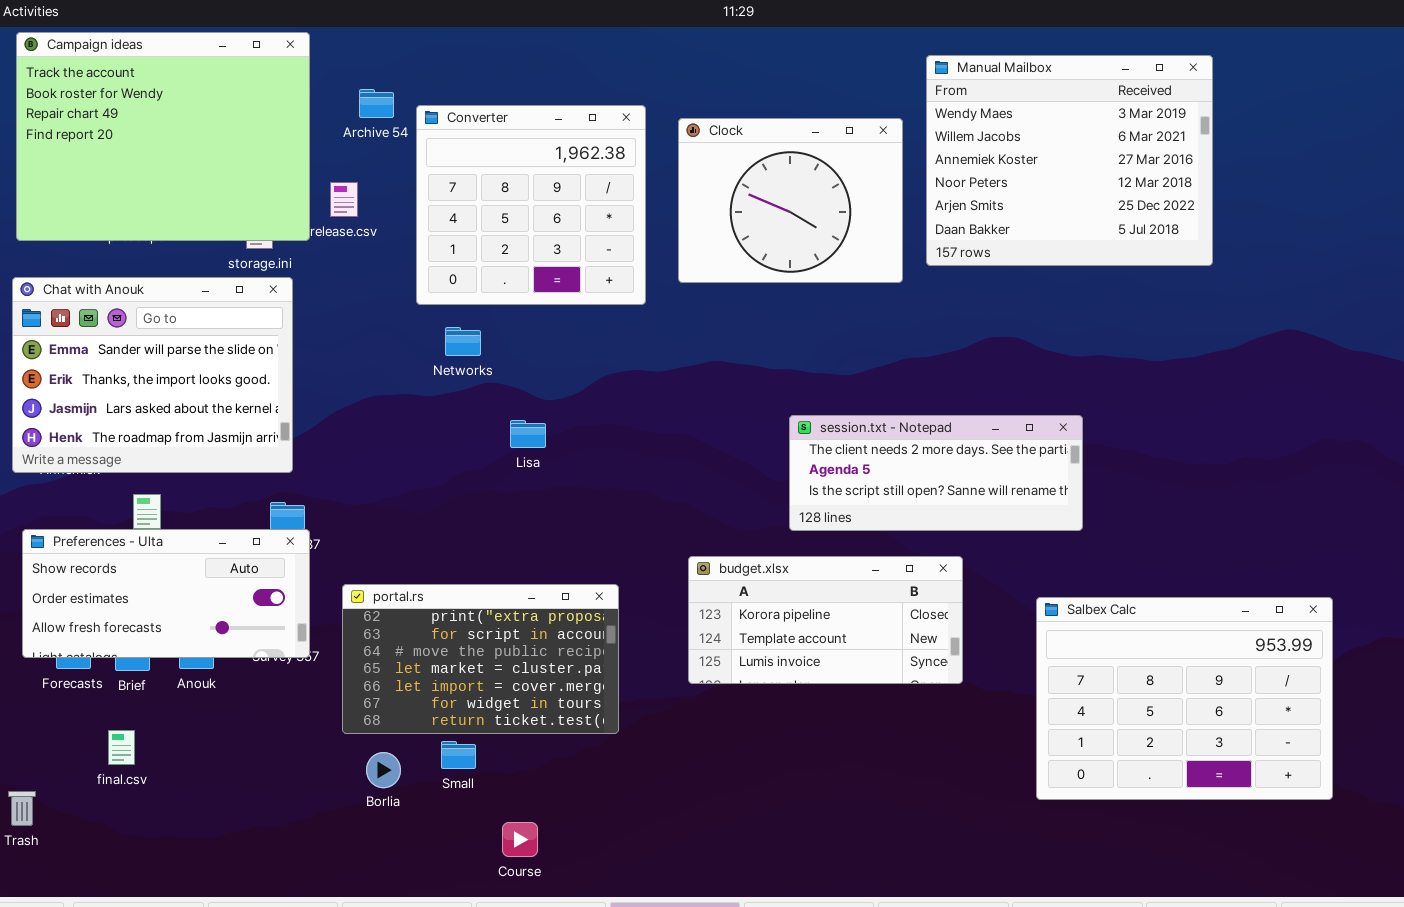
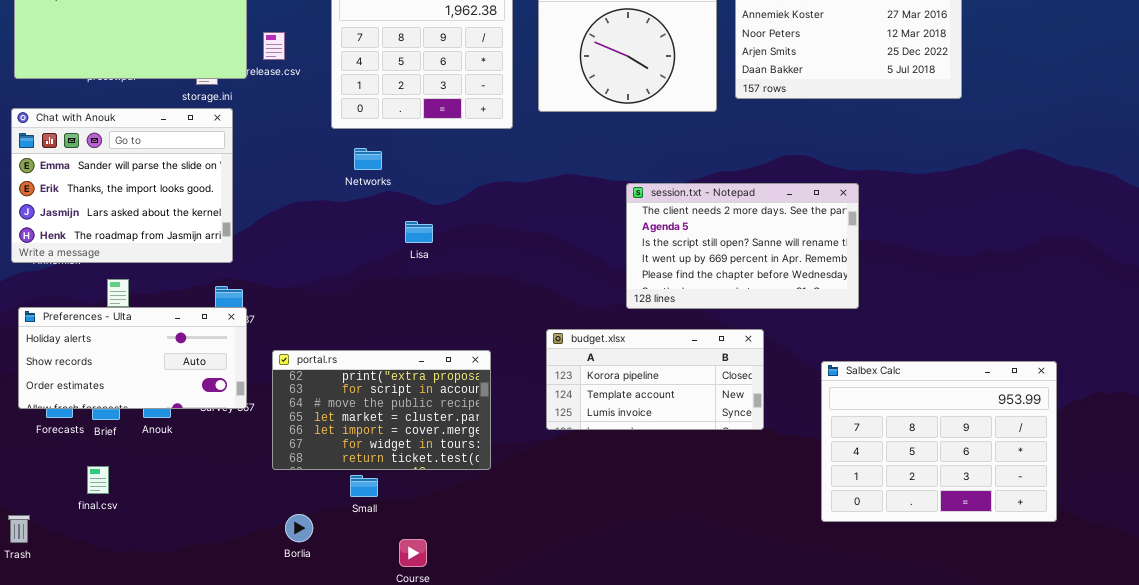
session.txt - Notepad: [789,415,1083,531] -> [626,183,859,309], resized
Preferences - Ulta: [22,529,310,658] -> [18,307,247,409], scrolled up 1 row
Borlia: [366,752,401,788] -> [285,514,313,542], moved

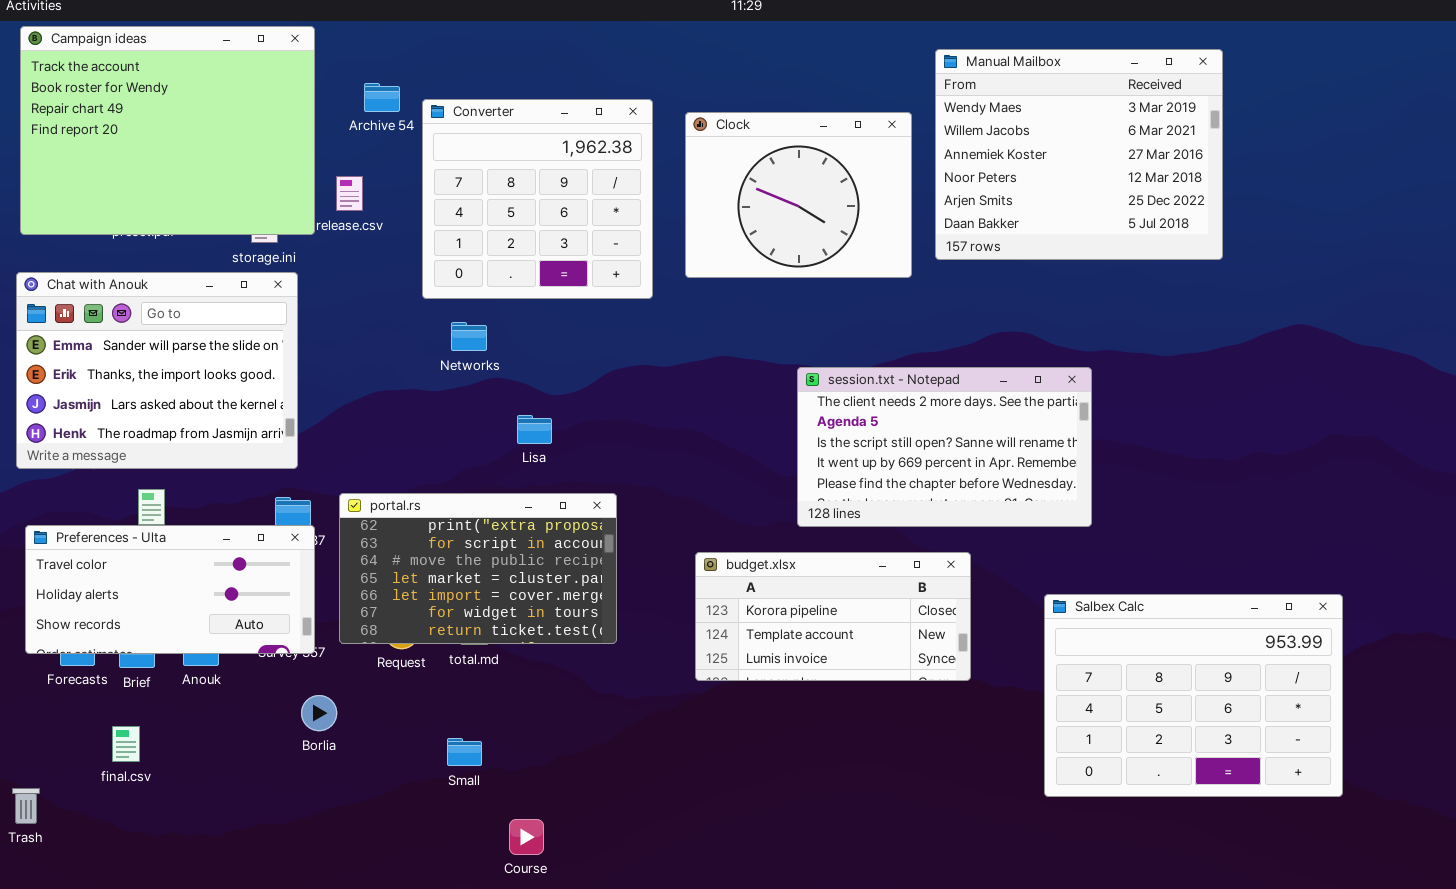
Preferences - Ulta: [18,307,247,409] -> [25,525,315,654], scrolled up 1 row
portal.rs: [272,350,491,470] -> [339,493,617,644], moved
Borlia: [285,514,313,542] -> [301,695,337,731], moved

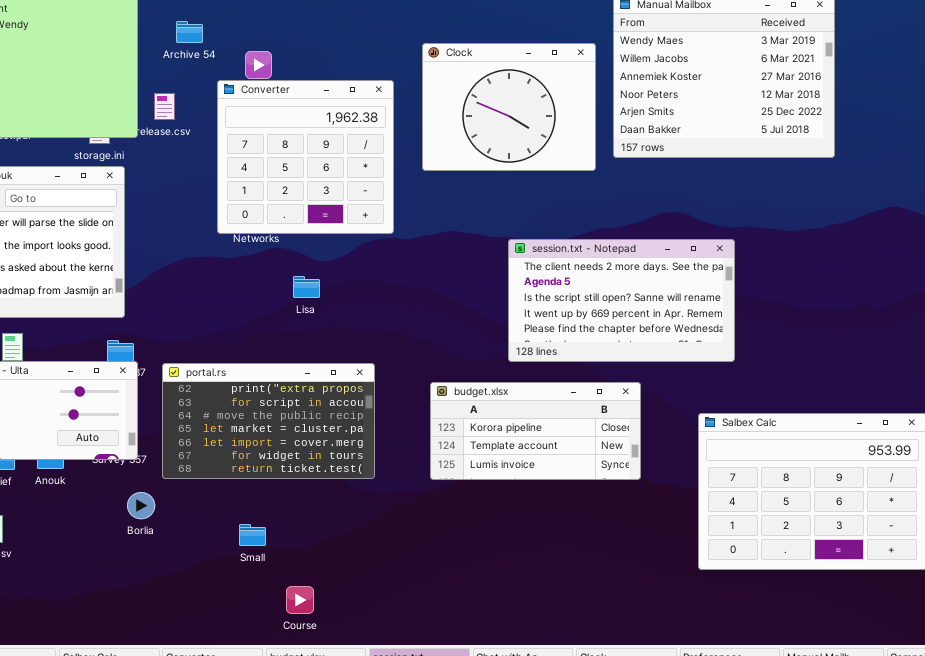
Converter: [422,99,653,299] -> [217,80,394,234], moved
portal.rs: [339,493,617,644] -> [162,363,375,479], moved

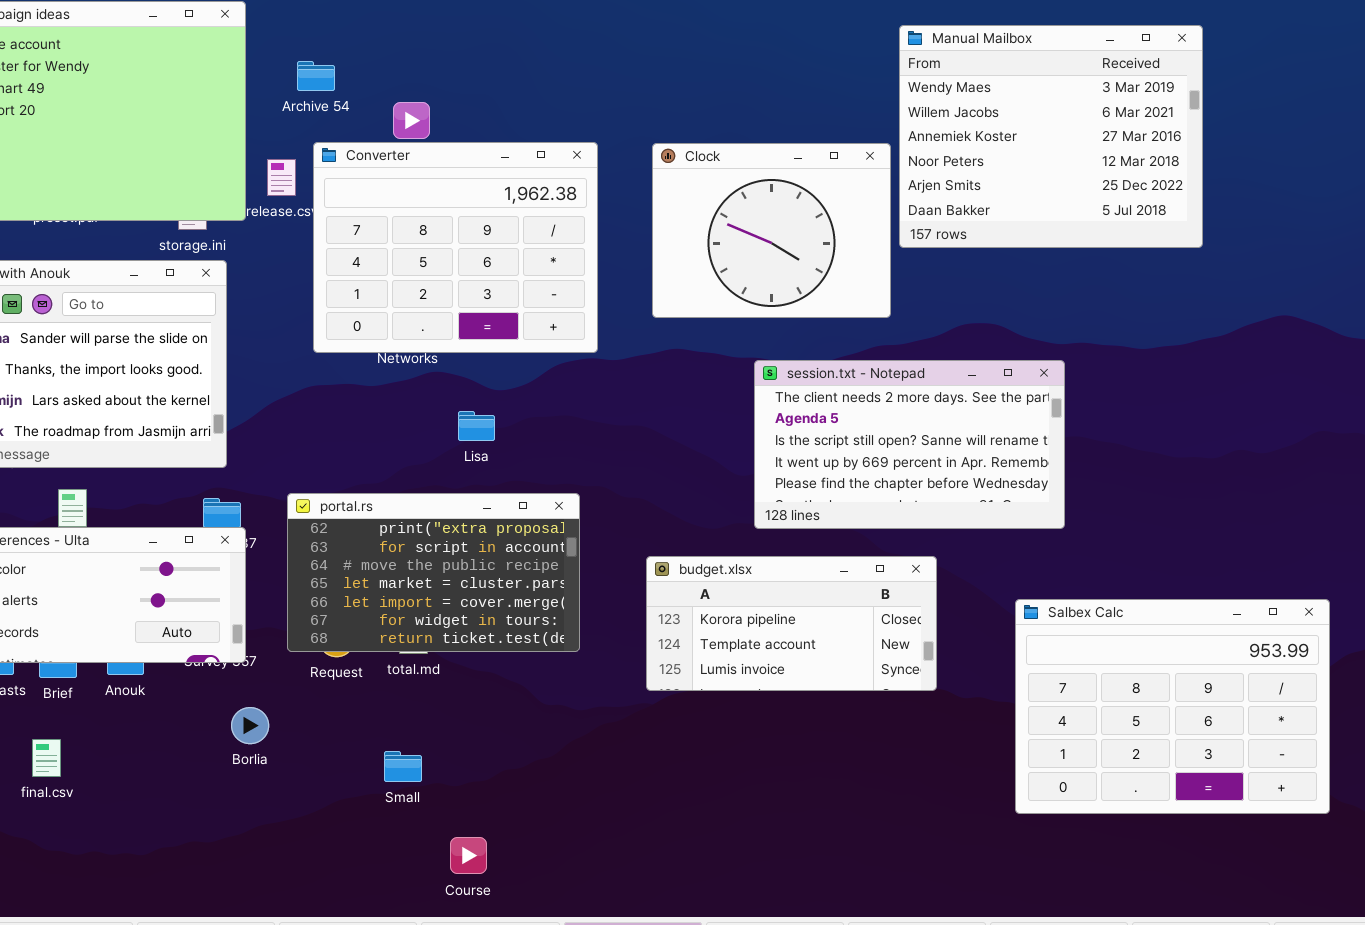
Clock: [422,43,596,171] -> [652,143,891,318], moved
Converter: [217,80,394,234] -> [313,142,598,353], resized
portal.rs: [162,363,375,479] -> [287,493,580,652], moved

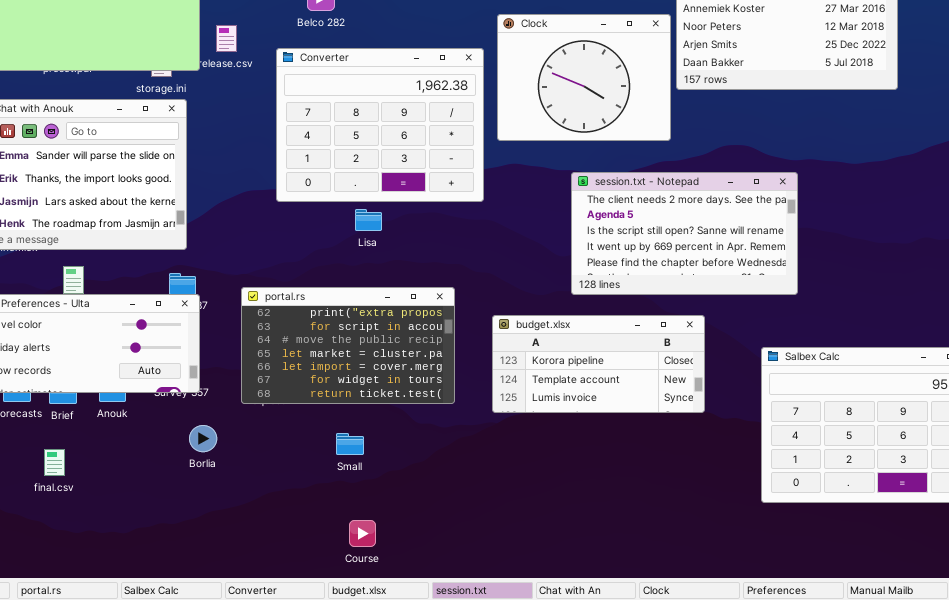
Converter: [313,142,598,353] -> [276,48,484,202], moved
portal.rs: [287,493,580,652] -> [241,287,455,404], moved
Small: [384,751,422,782] -> [336,433,364,455], moved

